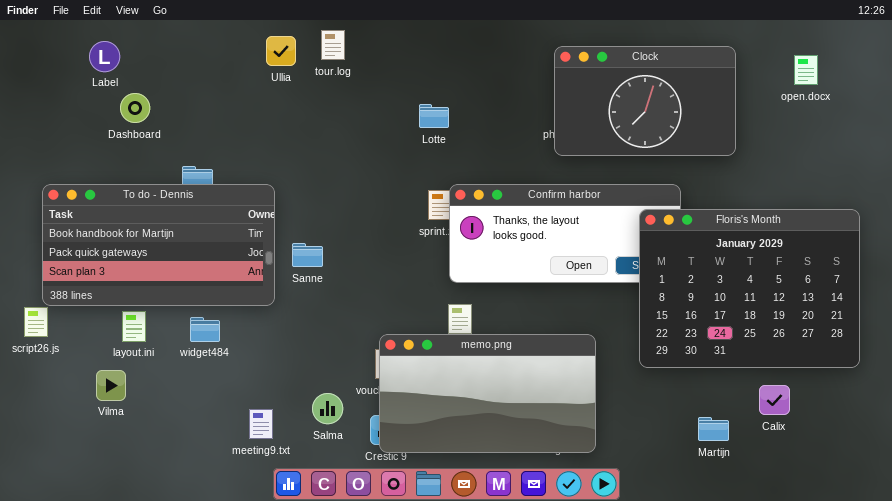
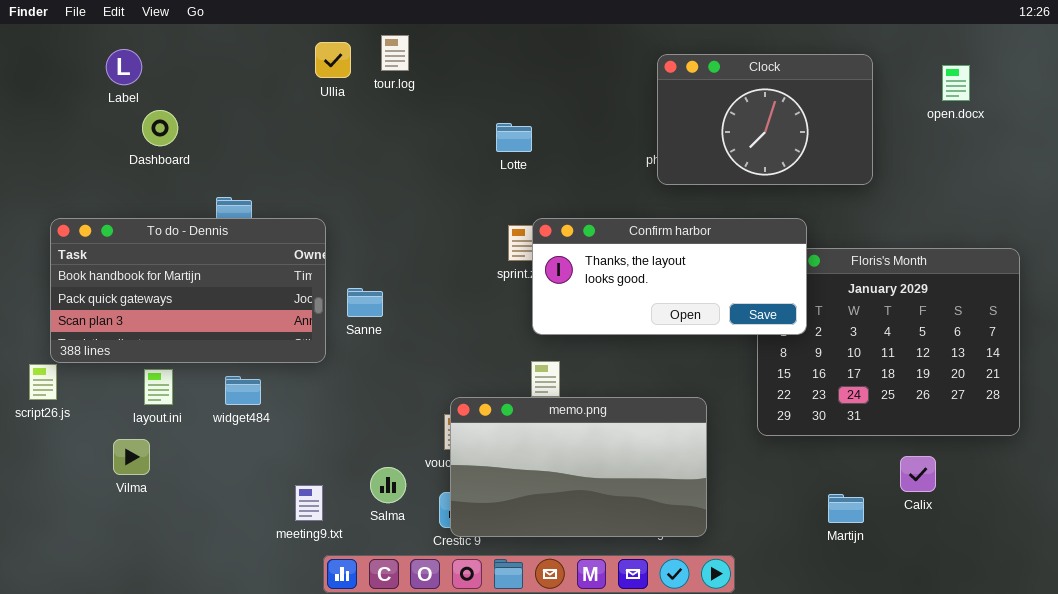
Confirm harbor: [449,184,681,283] -> [532,218,807,335], raised

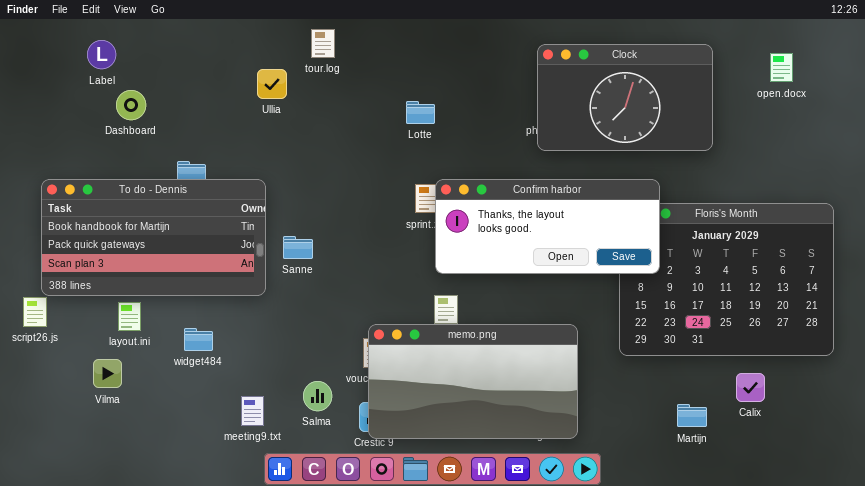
Ullia: [315,42,351,78] -> [257,69,287,99], moved
widget484: [225,376,261,405] -> [184,328,213,351], moved

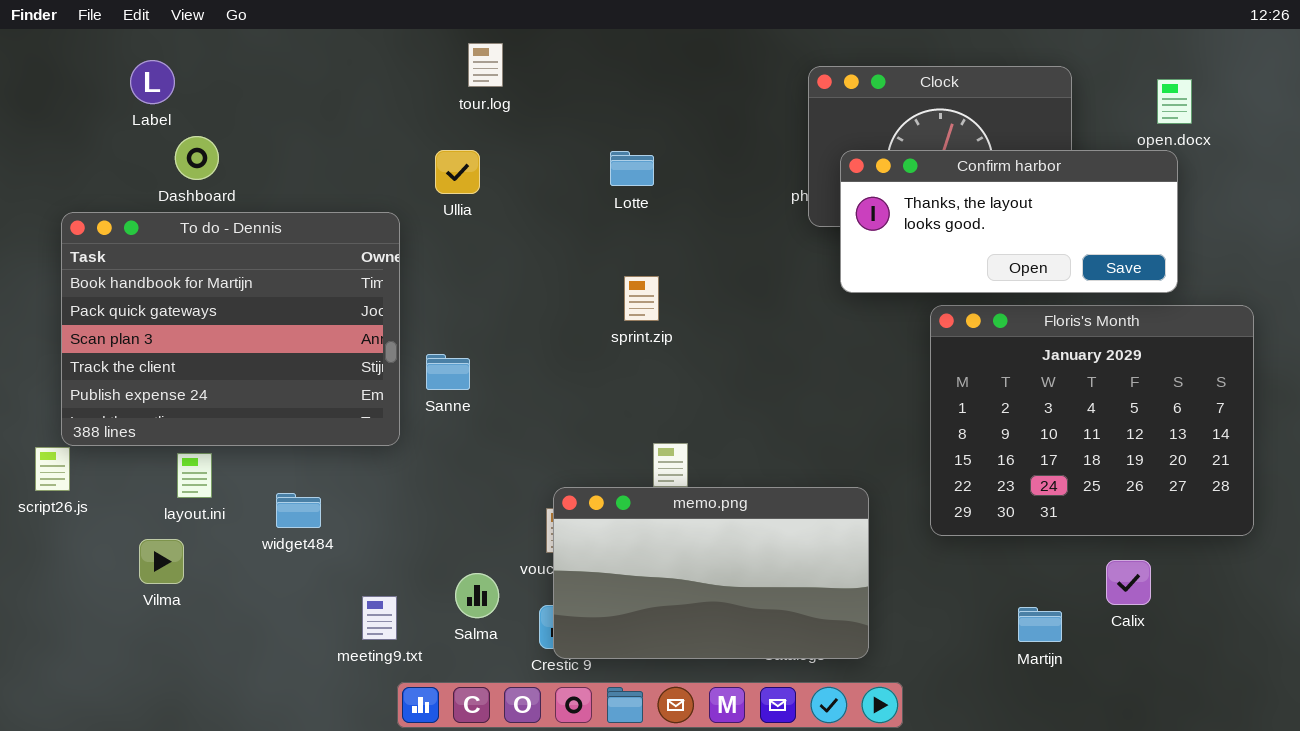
Ullia: [257,69,287,99] -> [435,150,480,194], moved
To do - Dennis: [41,179,266,296] -> [61,212,400,446], resized
Confirm harbor: [435,179,660,274] -> [840,150,1178,293], moved

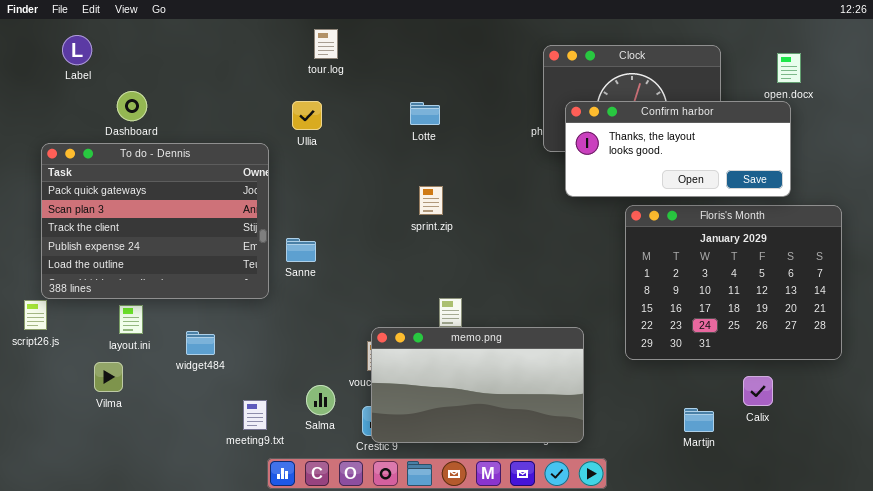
Label: [130,60,175,104] -> [62,35,92,65], moved
To do - Dennis: [61,212,400,446] -> [41,143,269,299], scrolled down 1 row

